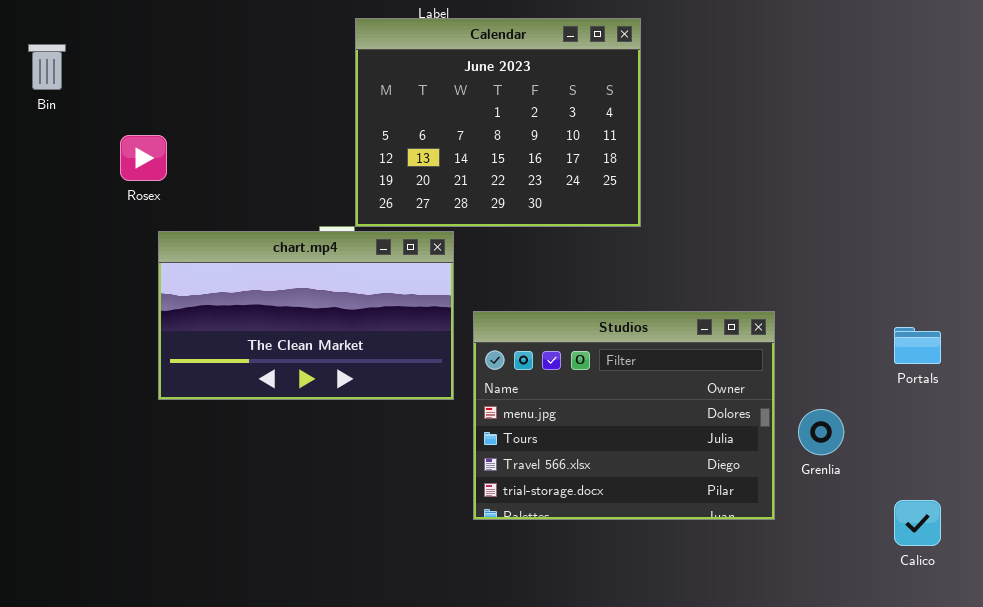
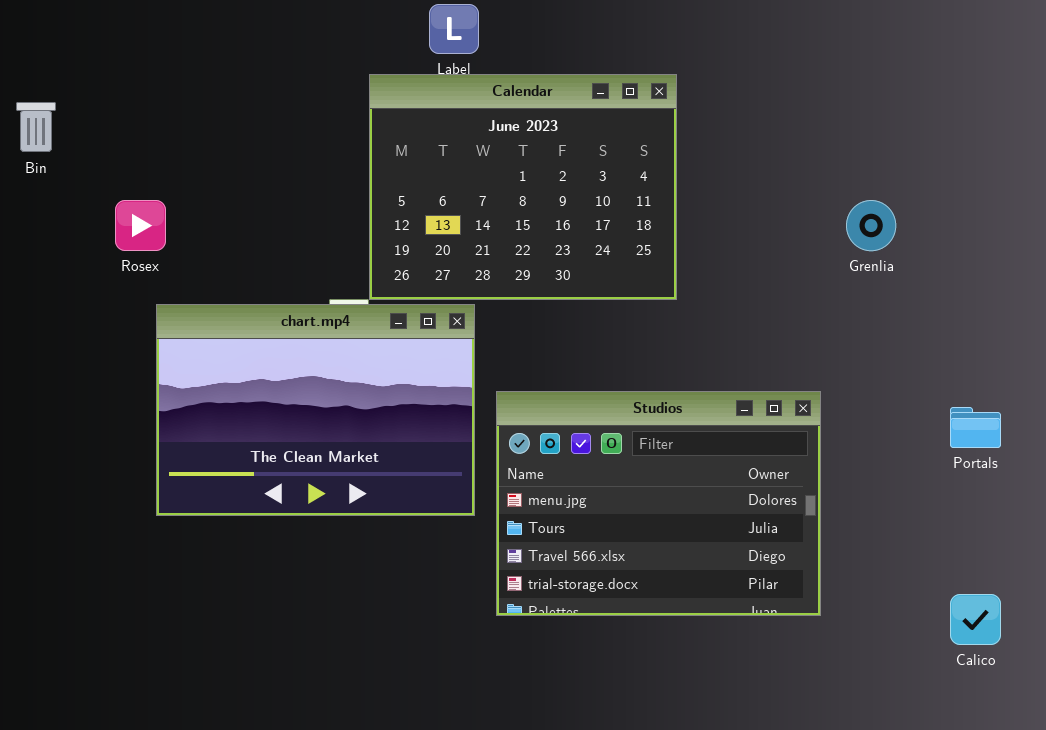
chart.mp4: [158,231,454,400] -> [156,304,475,516], resized
Grenlia: [798,409,844,455] -> [846,200,896,251], moved

